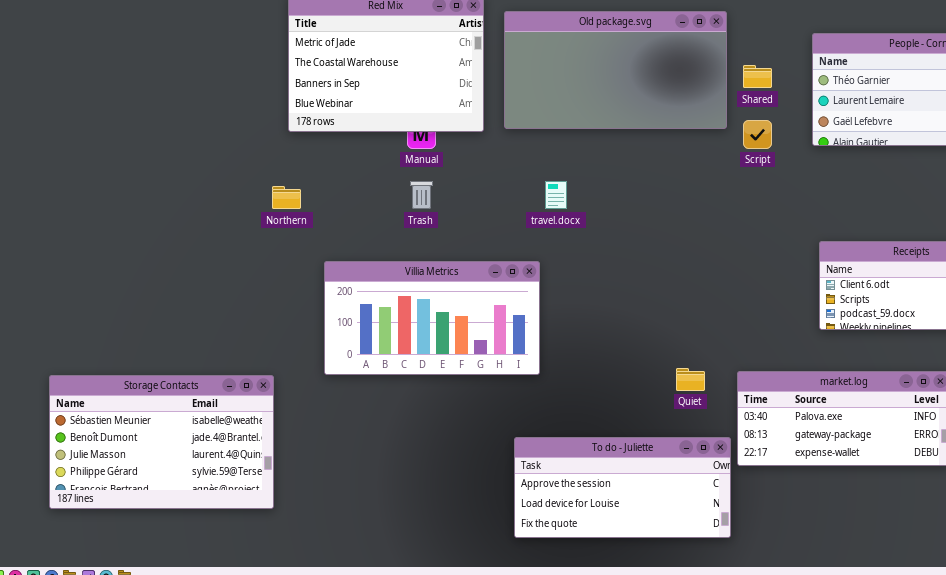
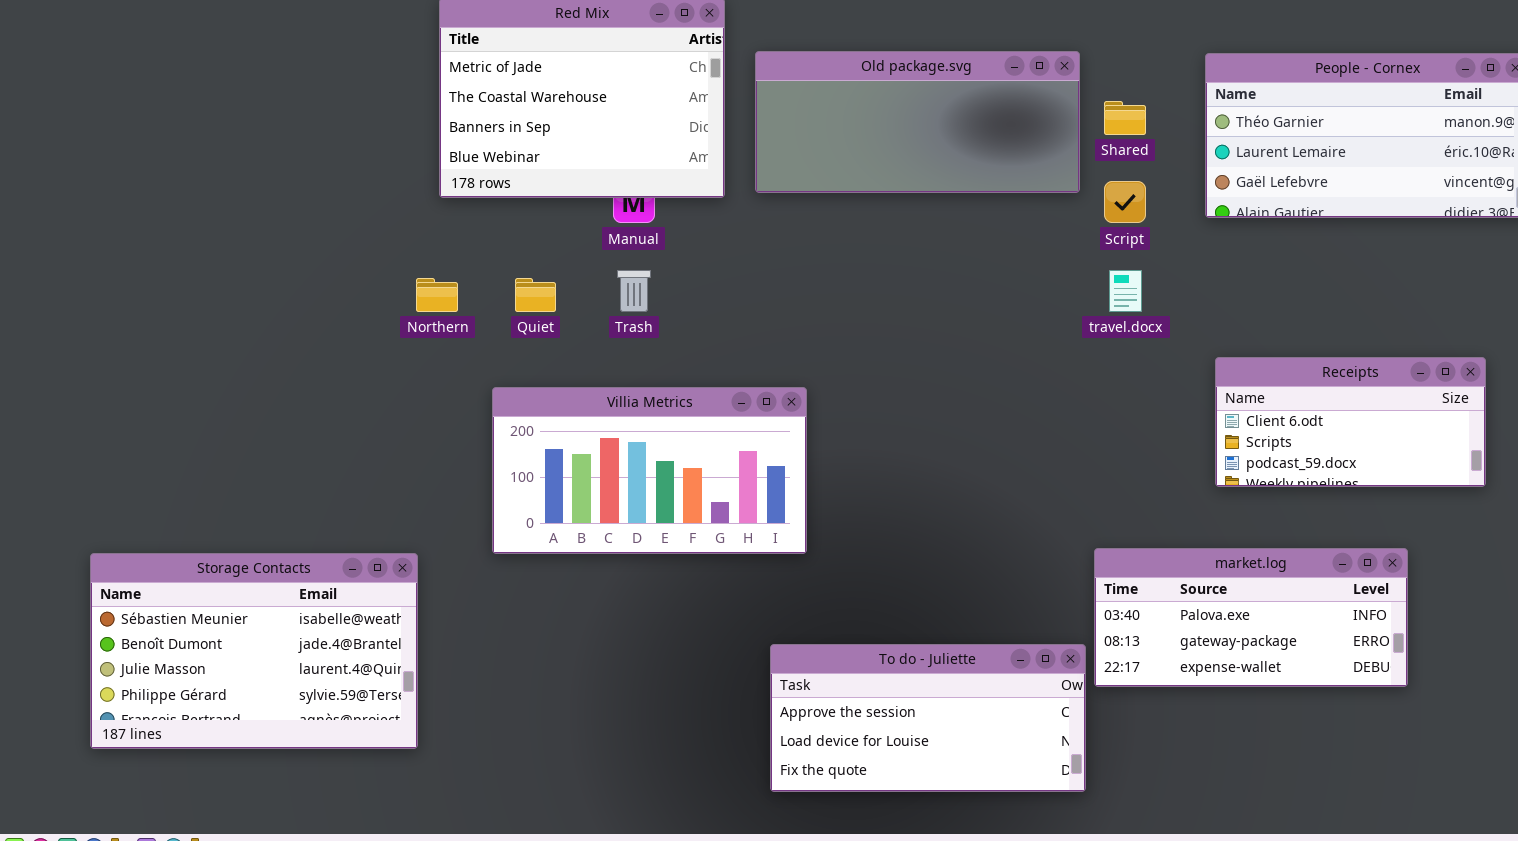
Old package.svg: [504,11,727,129] -> [755,51,1080,193], resized
travel.docx: [545,181,567,209] -> [1109,270,1142,312], moved
Quiet: [676,368,705,391] -> [515,278,556,312], moved

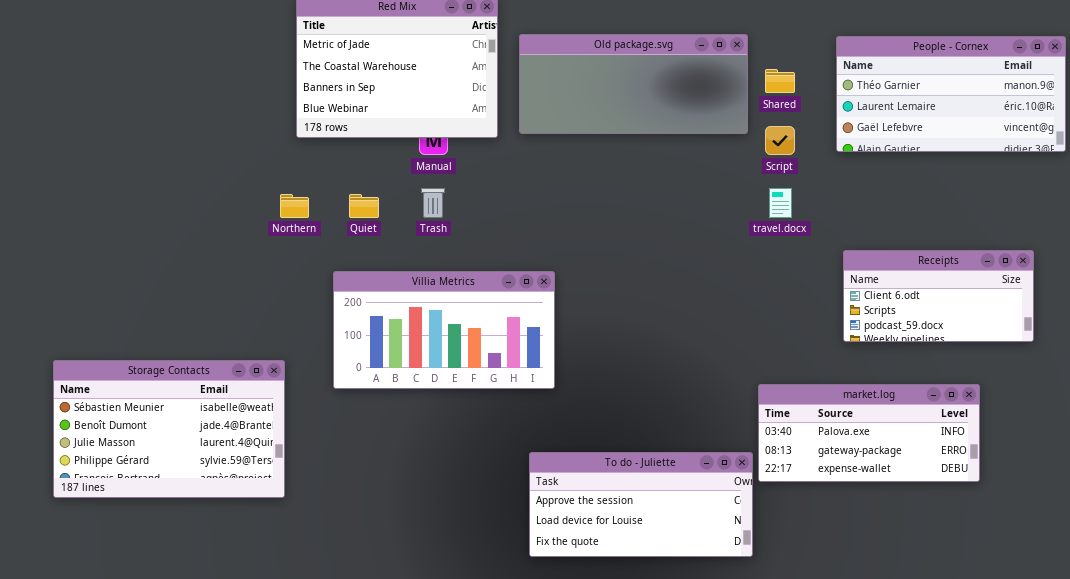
Storage Contacts: [90,553,418,749] -> [53,360,285,498], moved

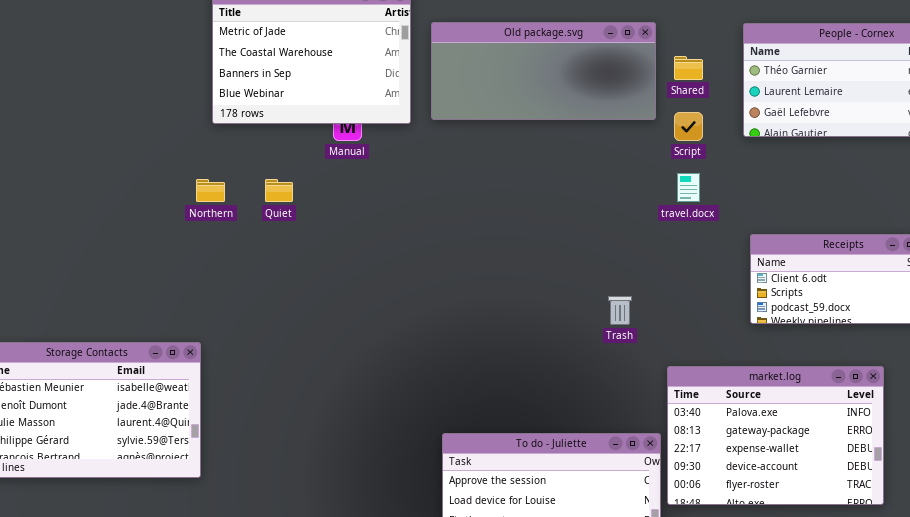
Trash: [421,188,445,218] -> [608,296,632,325], moved
Villia Metrics: [333,271,555,389] -> none, closed
market.log: [758,384,980,482] -> [667,366,884,505], resized

